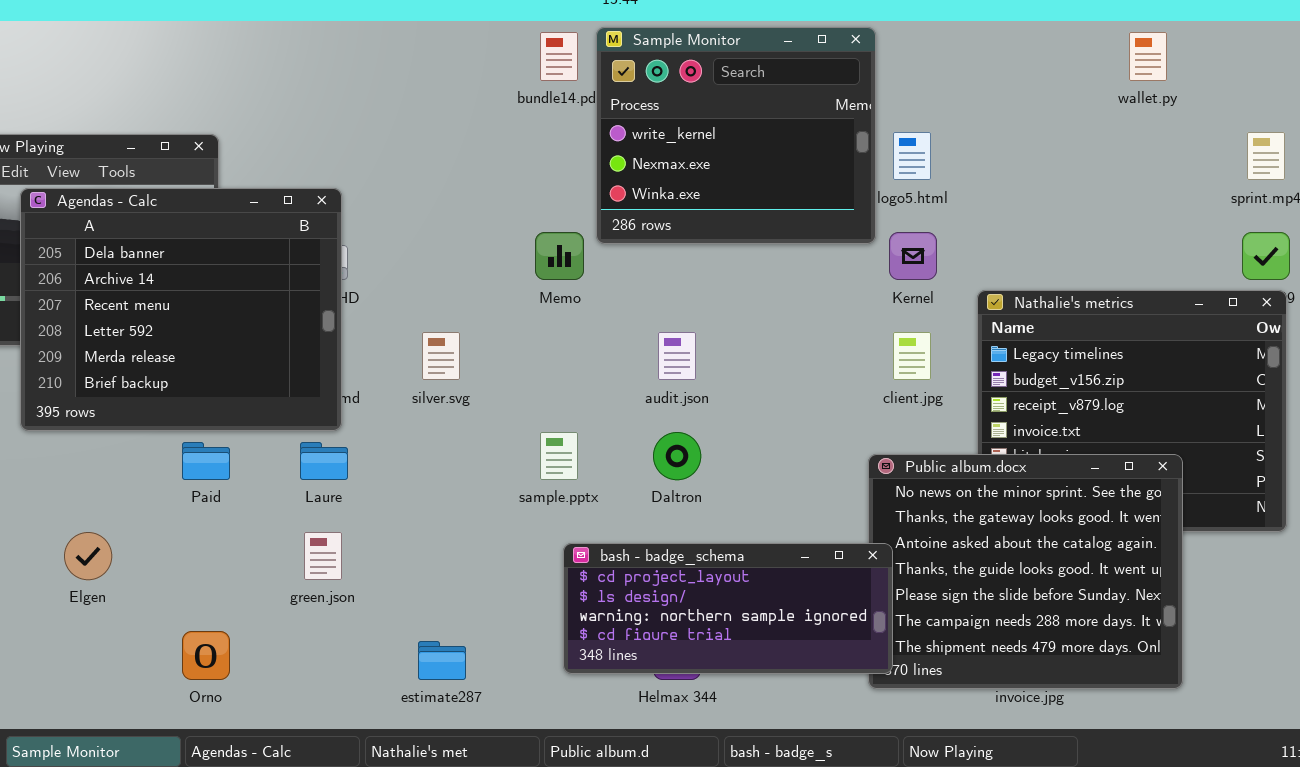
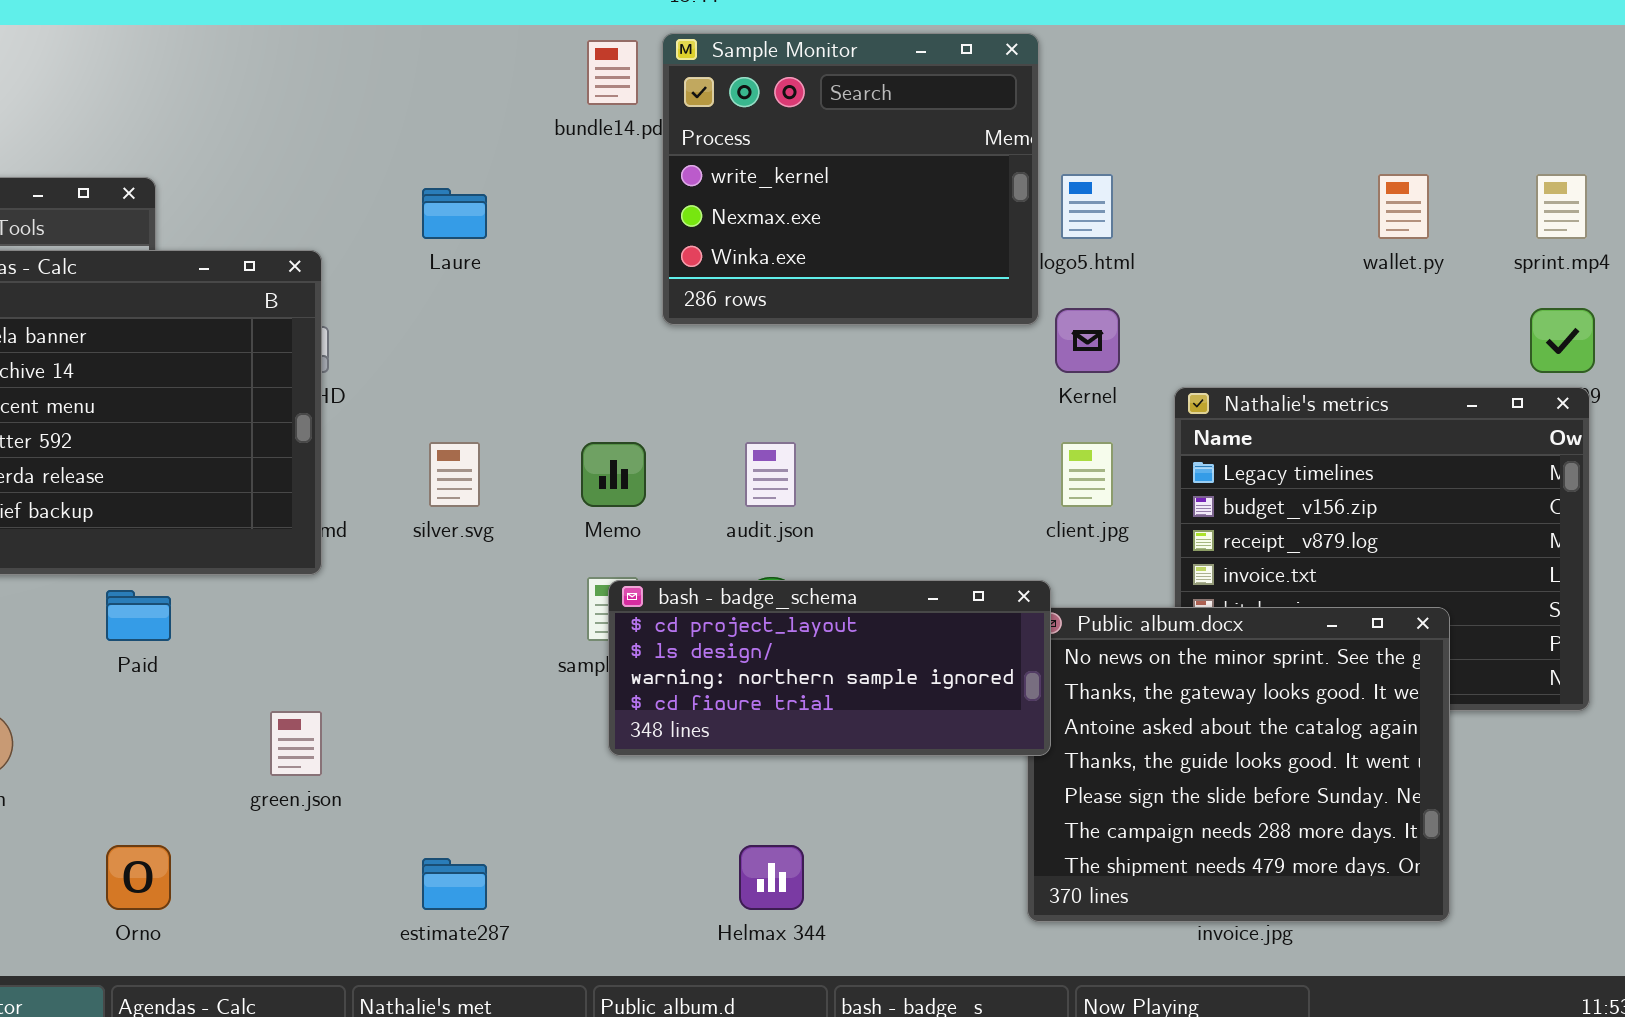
wallet.py: [1129,32,1167,81] -> [1378,174,1429,239], moved
Memo: [535,232,584,280] -> [581,442,646,507], moved
Laure: [300,442,348,480] -> [422,188,487,239], moved
bash - badge_schema: [563,543,893,674] -> [608,580,1051,756], moved

